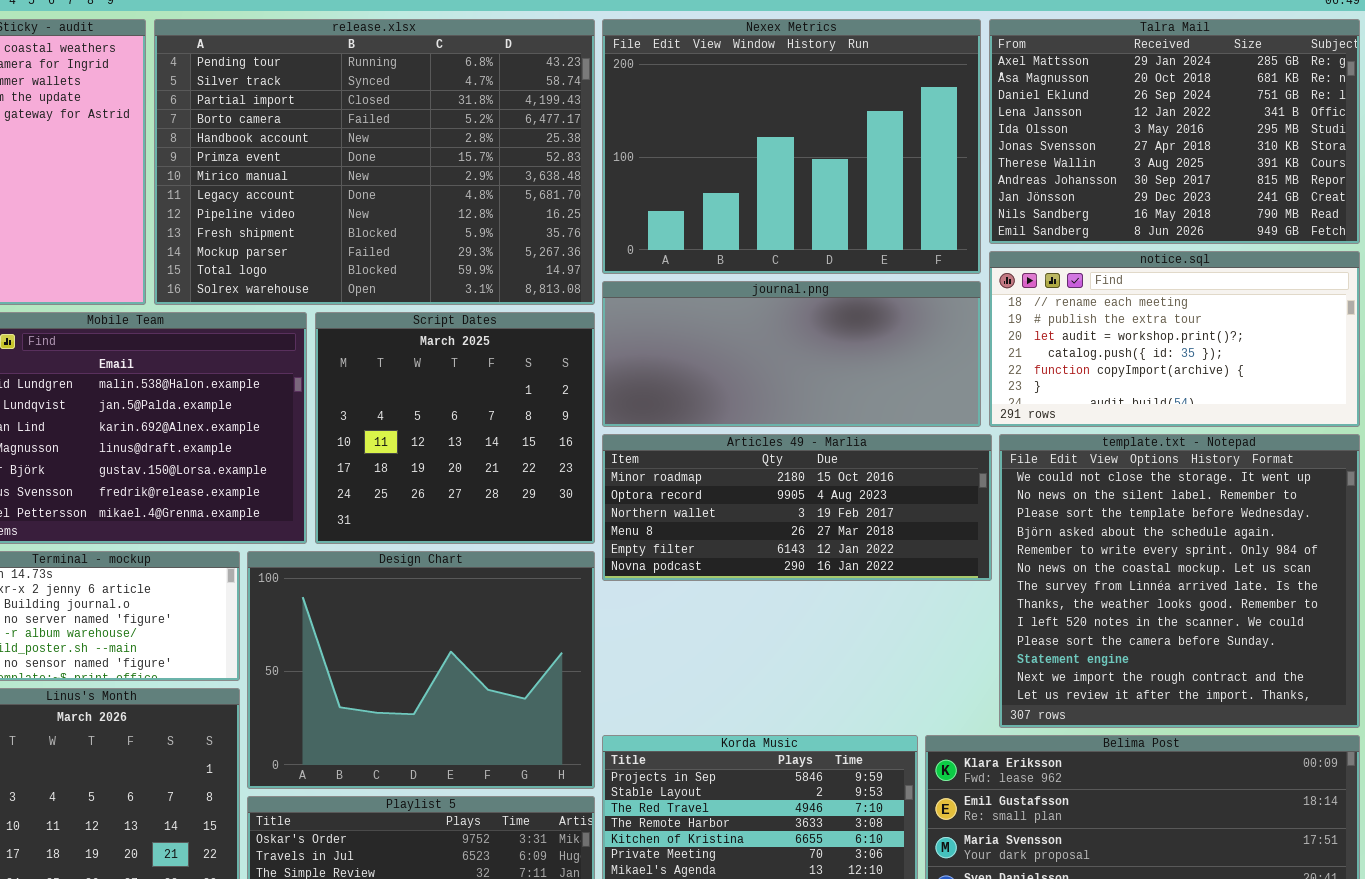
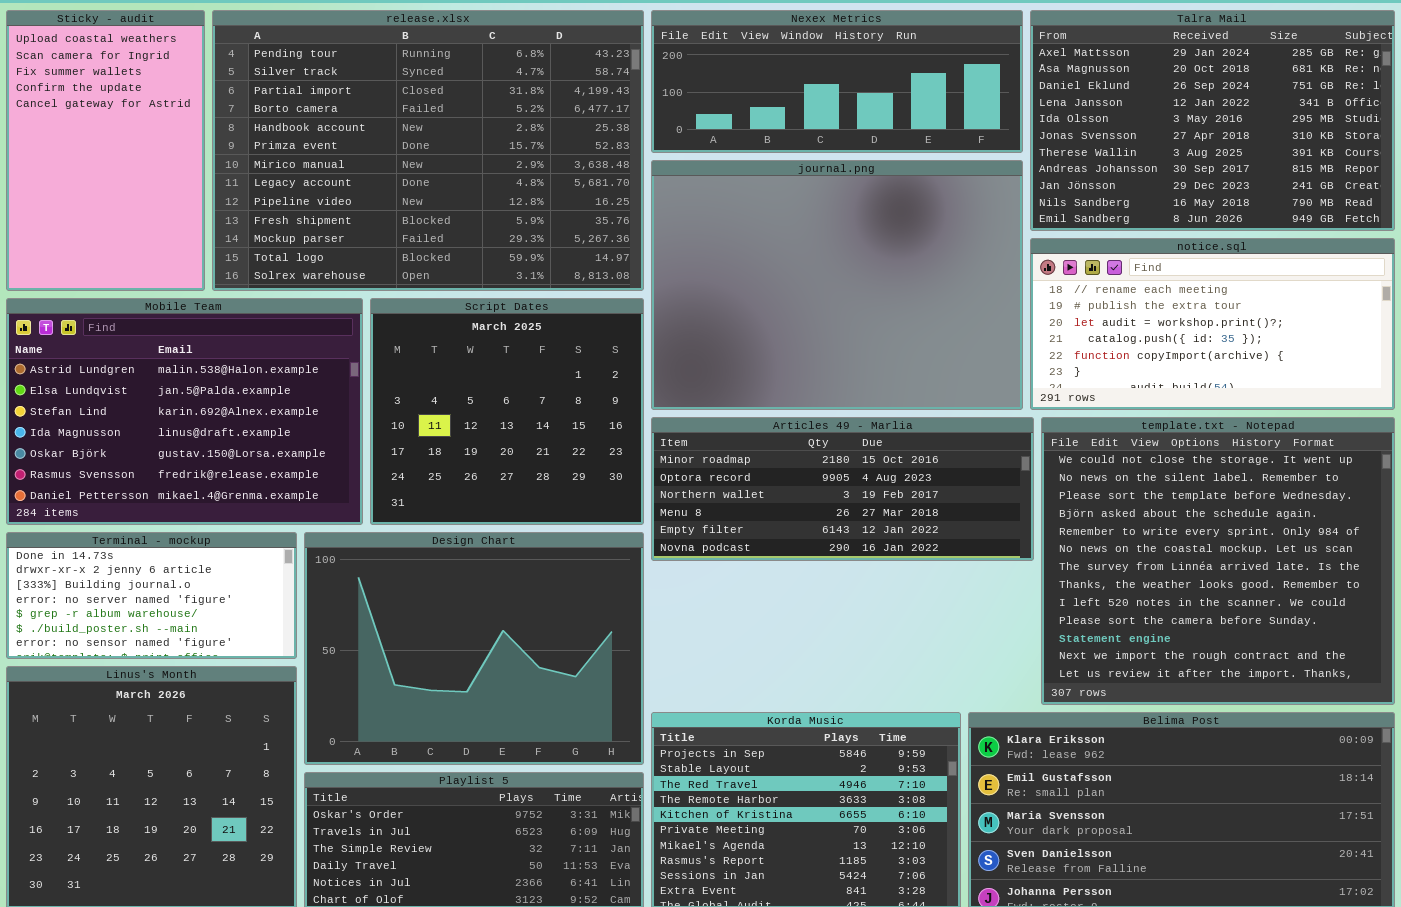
Nexex Metrics: [602,19,981,274] -> [651,10,1023,153], resized
journal.png: [602,281,981,427] -> [651,160,1023,410], resized

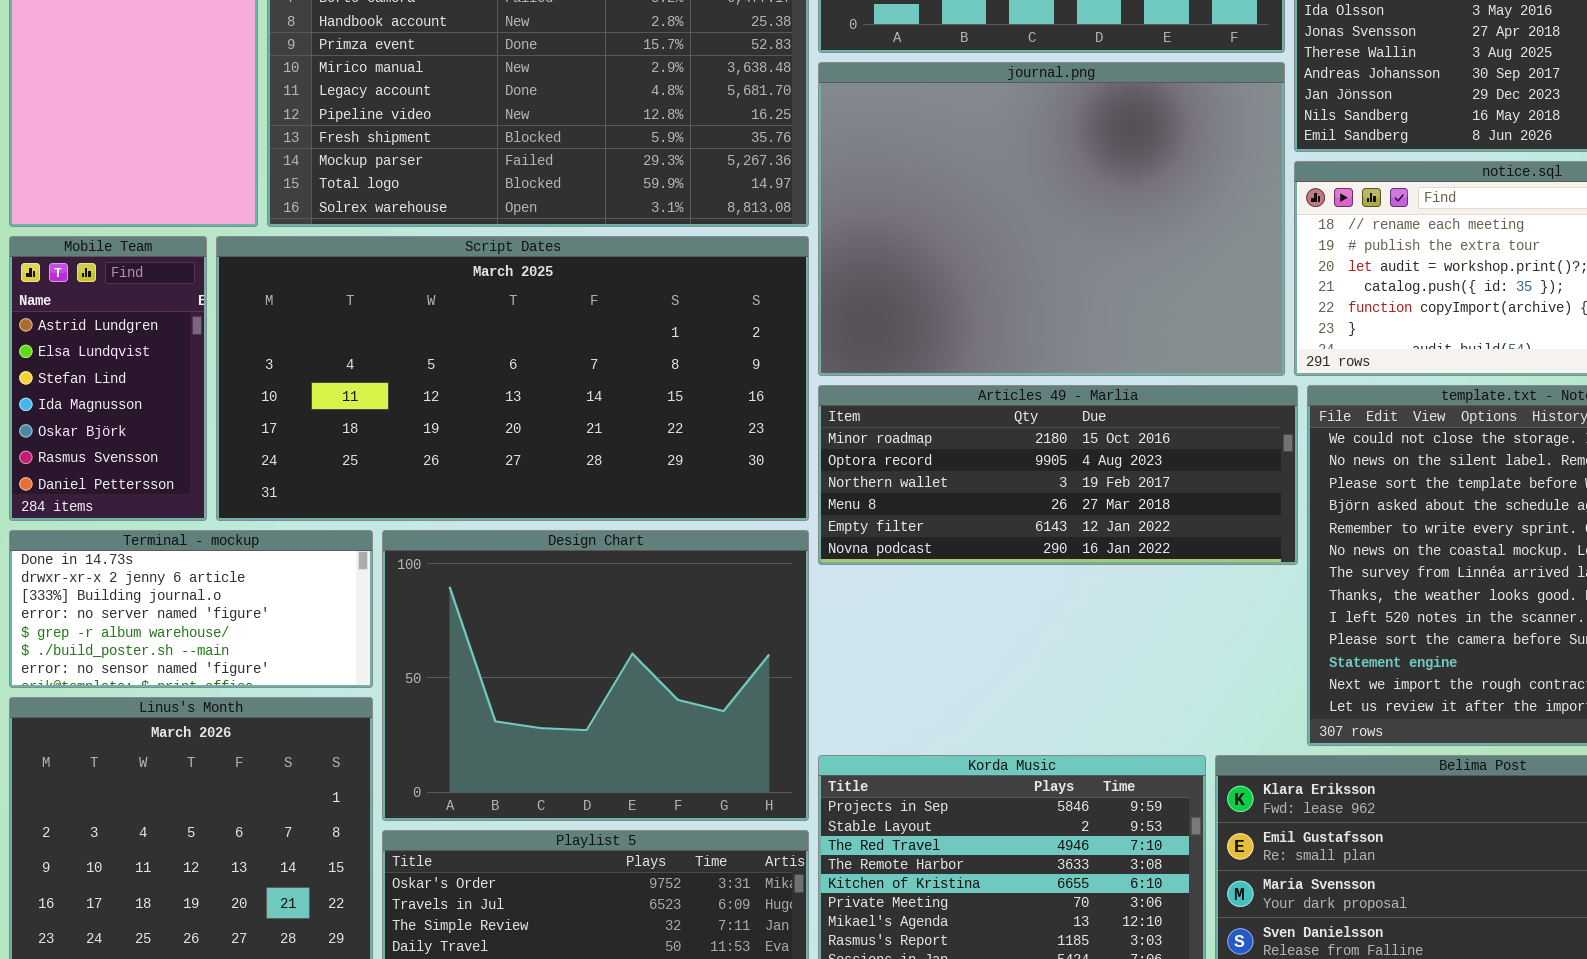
Mobile Team: [6,298,363,525] -> [9,236,207,521], resized
Script Dates: [370,298,644,525] -> [216,236,809,521], resized

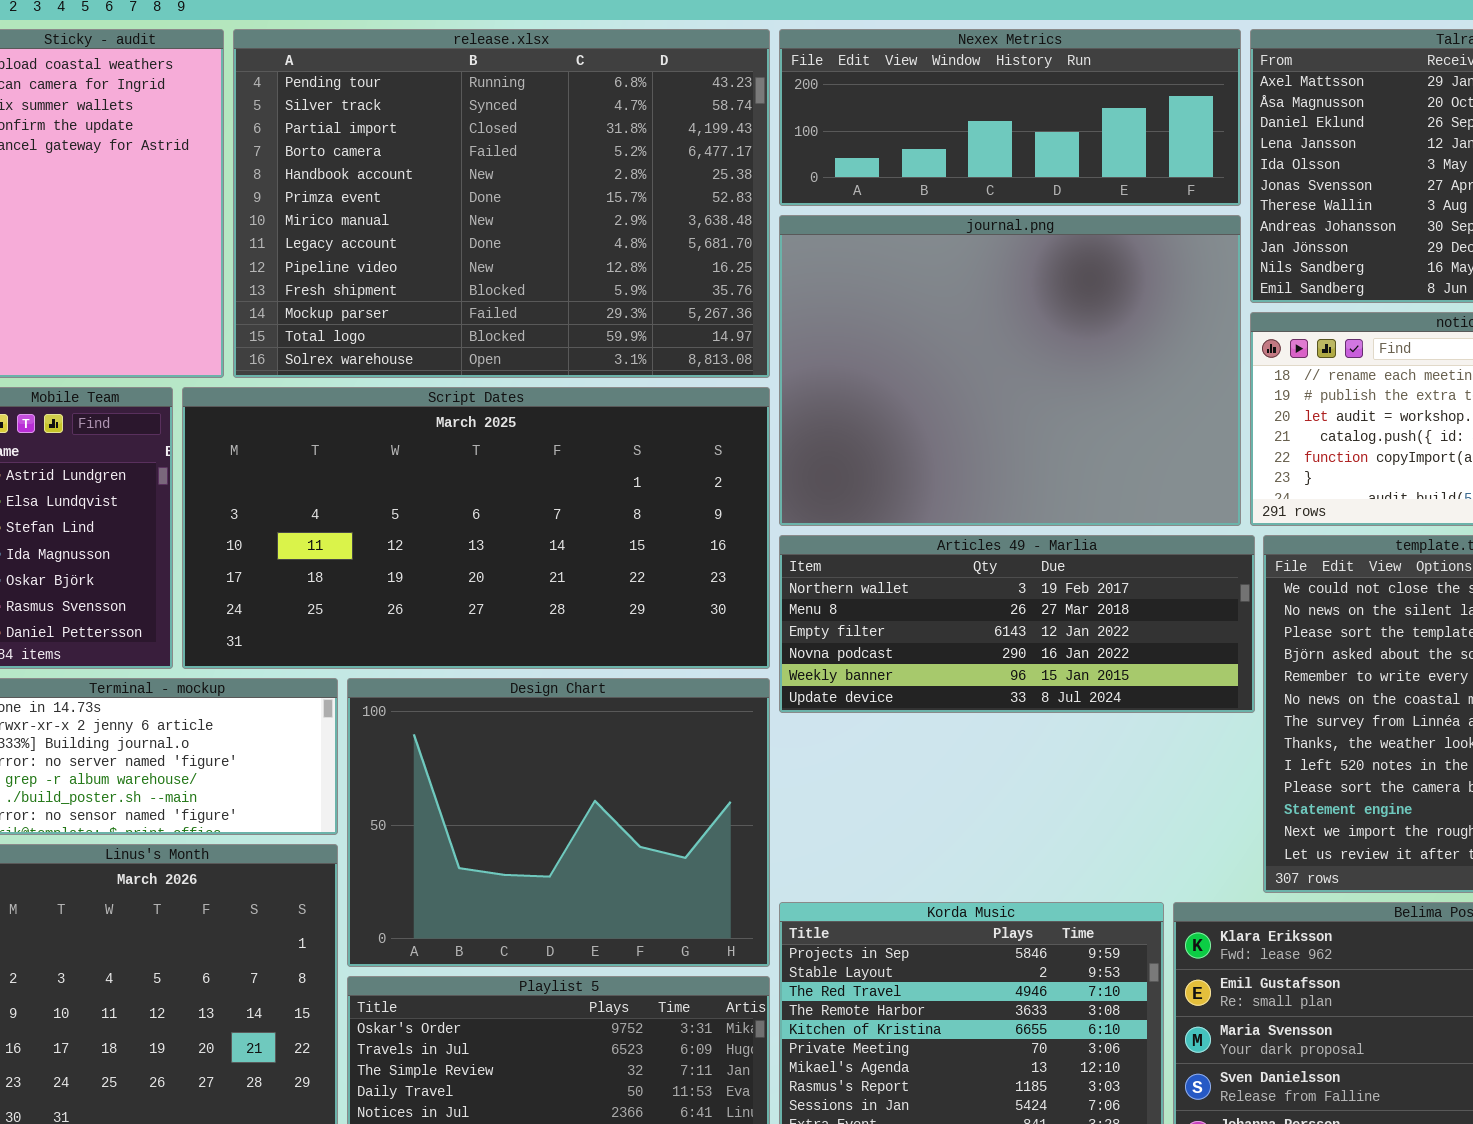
Articles 49 - Marlia: [818,385,1298,565] -> [779,535,1255,713], scrolled down 2 rows

